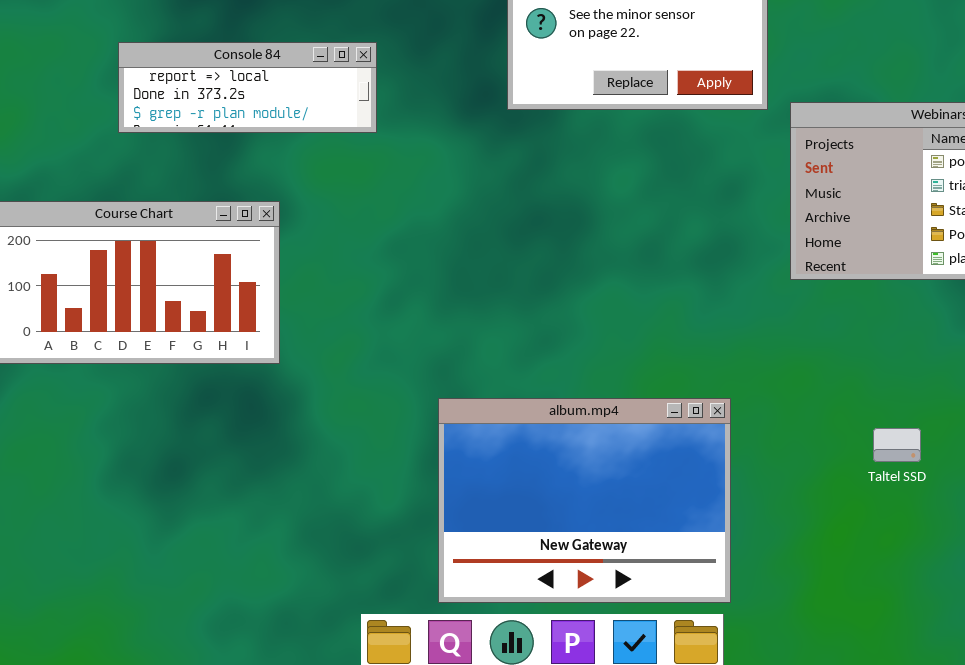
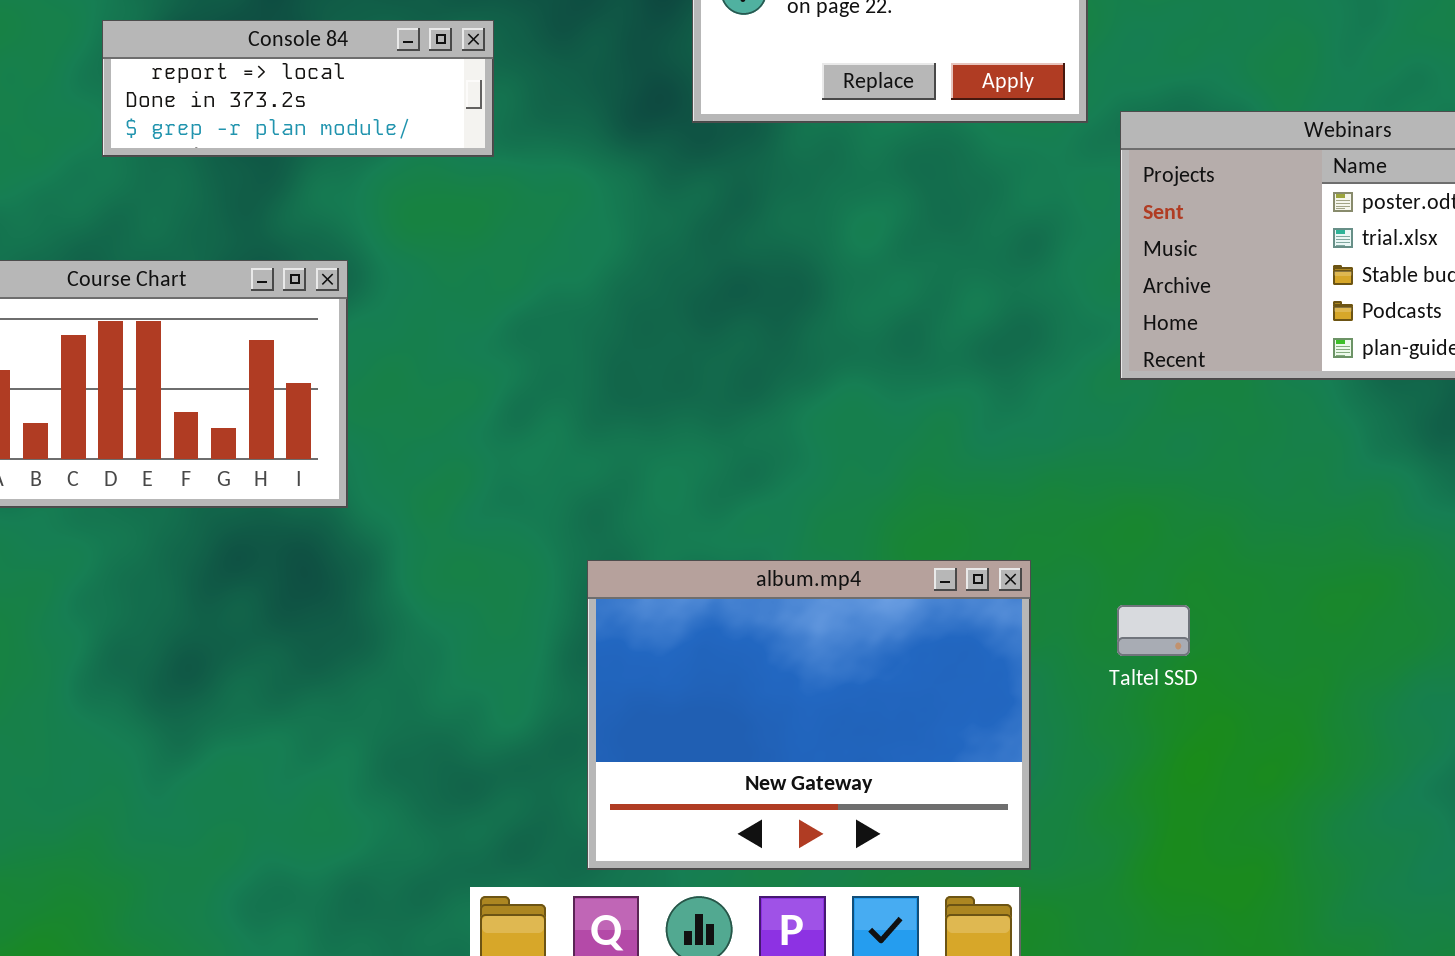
Taltel SSD: [873,428,921,462] -> [1117,605,1190,656], moved

